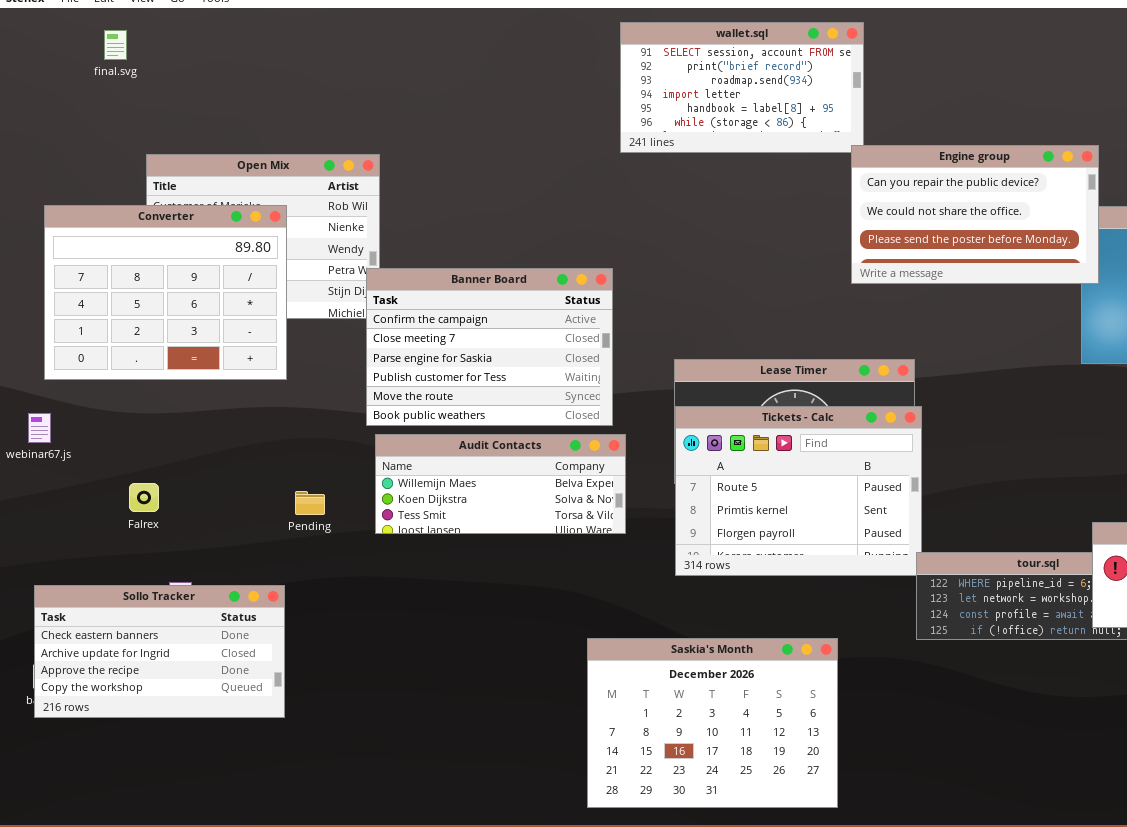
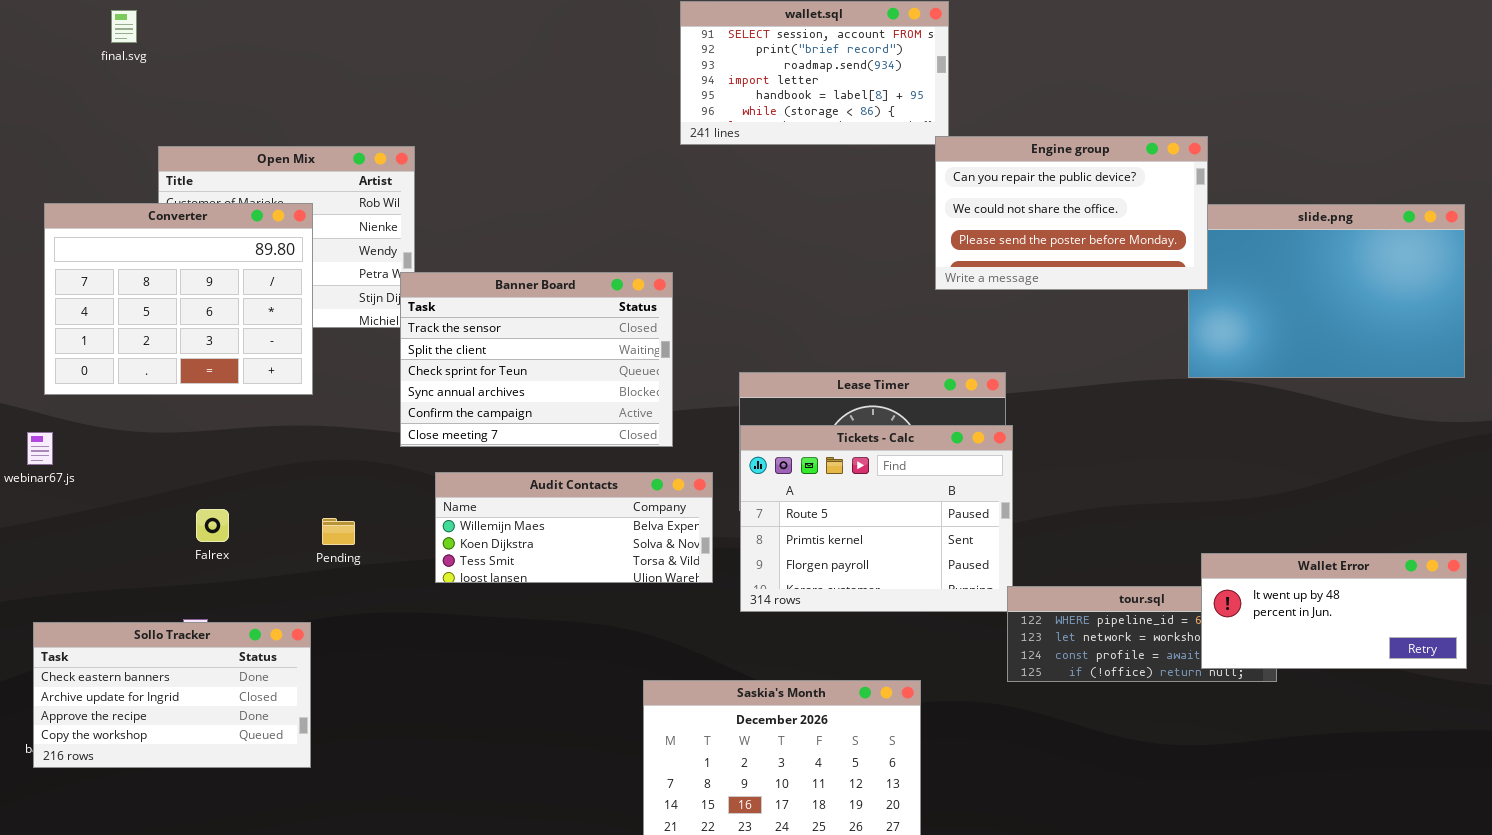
Banner Board: [366,268,613,426] -> [400,272,673,447], scrolled up 4 rows
Audit Contacts: [375,434,626,534] -> [435,472,713,583], moved
Falrex: [129,483,159,512] -> [196,509,229,542], moved

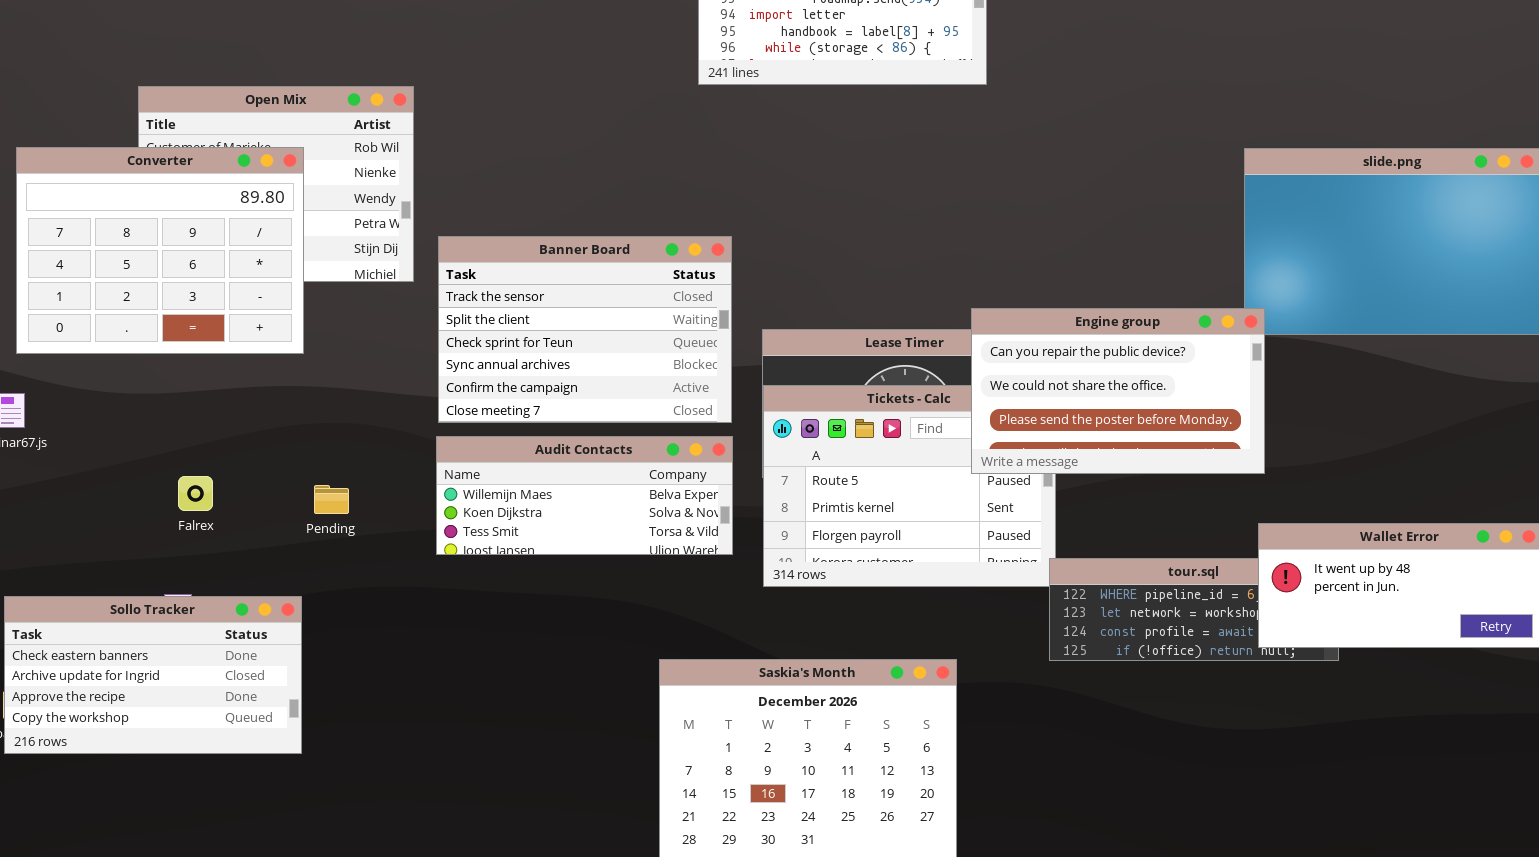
Engine group: [935,136,1208,290] -> [971,308,1265,474], moved
Banner Board: [400,272,673,447] -> [438,236,732,423], moved

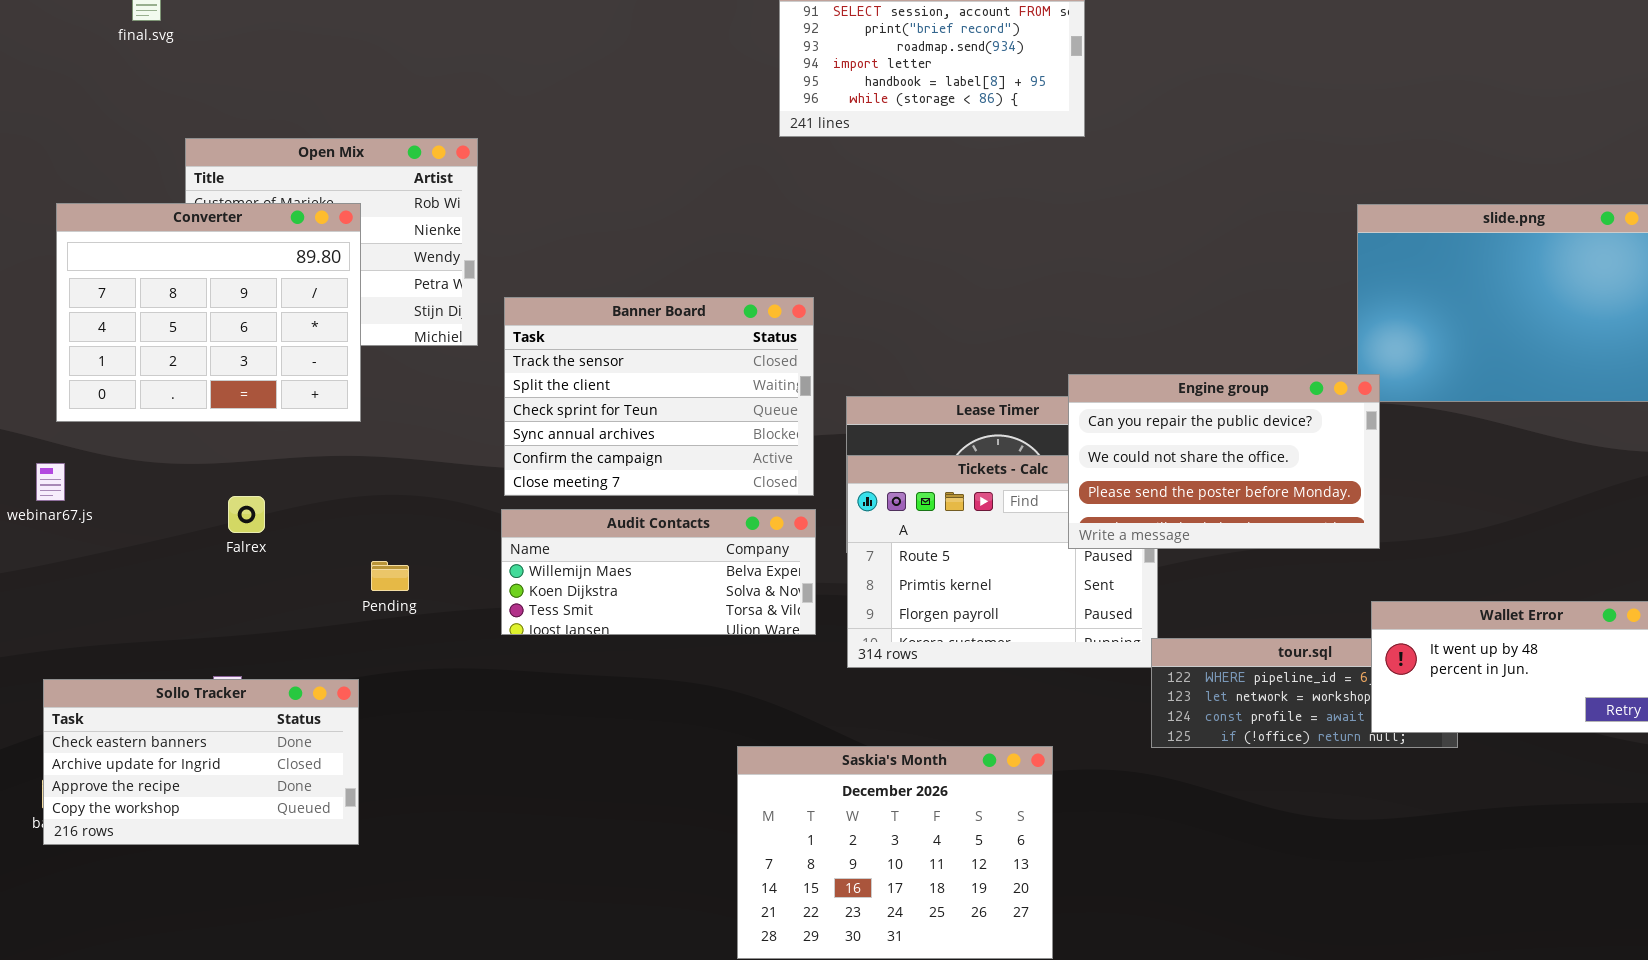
Falrex: [178,476,213,511] -> [228,496,265,533], moved

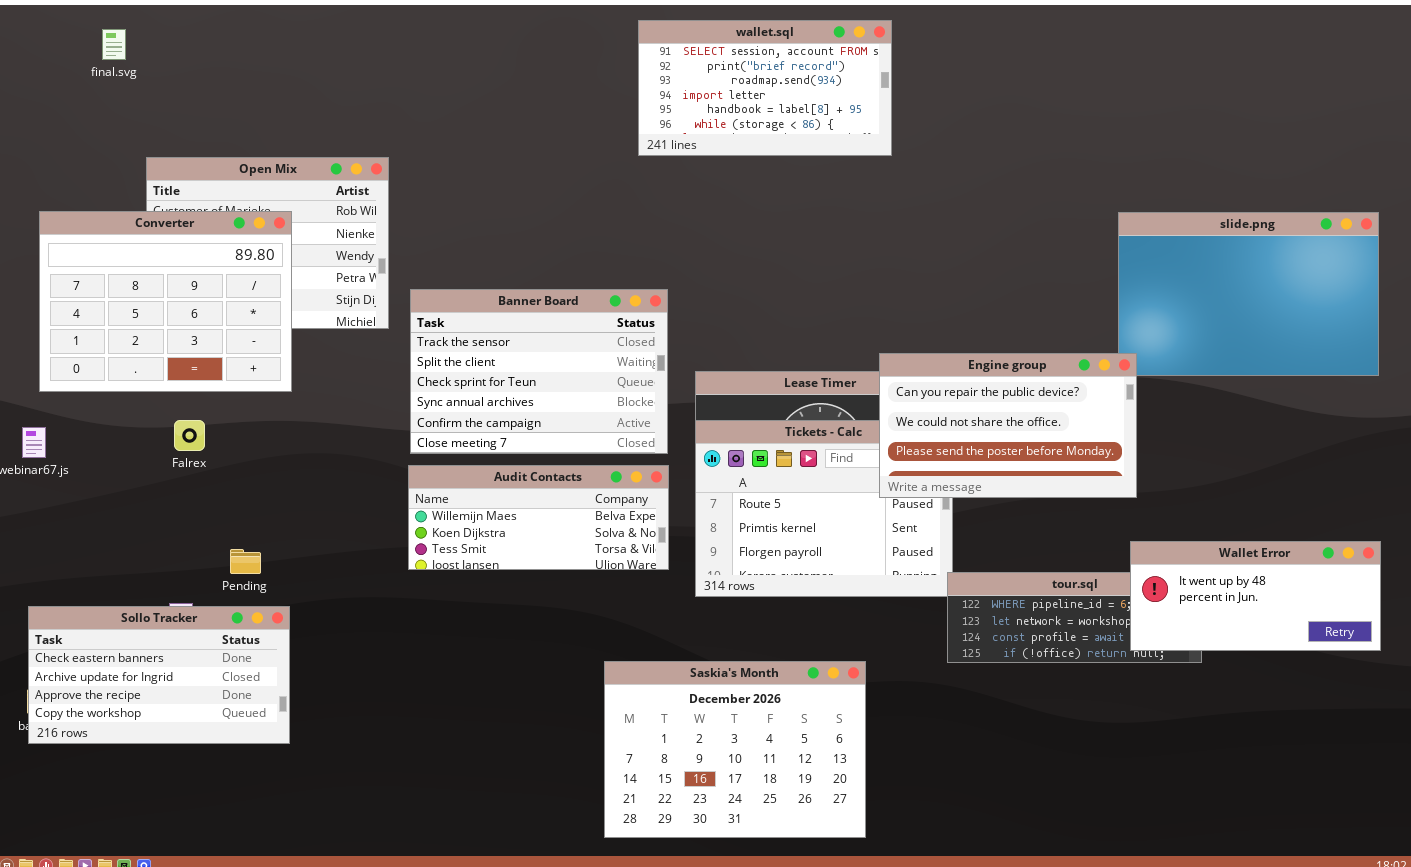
Falrex: [228,496,265,533] -> [174,420,205,451], moved
Pending: [371,561,409,591] -> [230,549,261,574], moved

